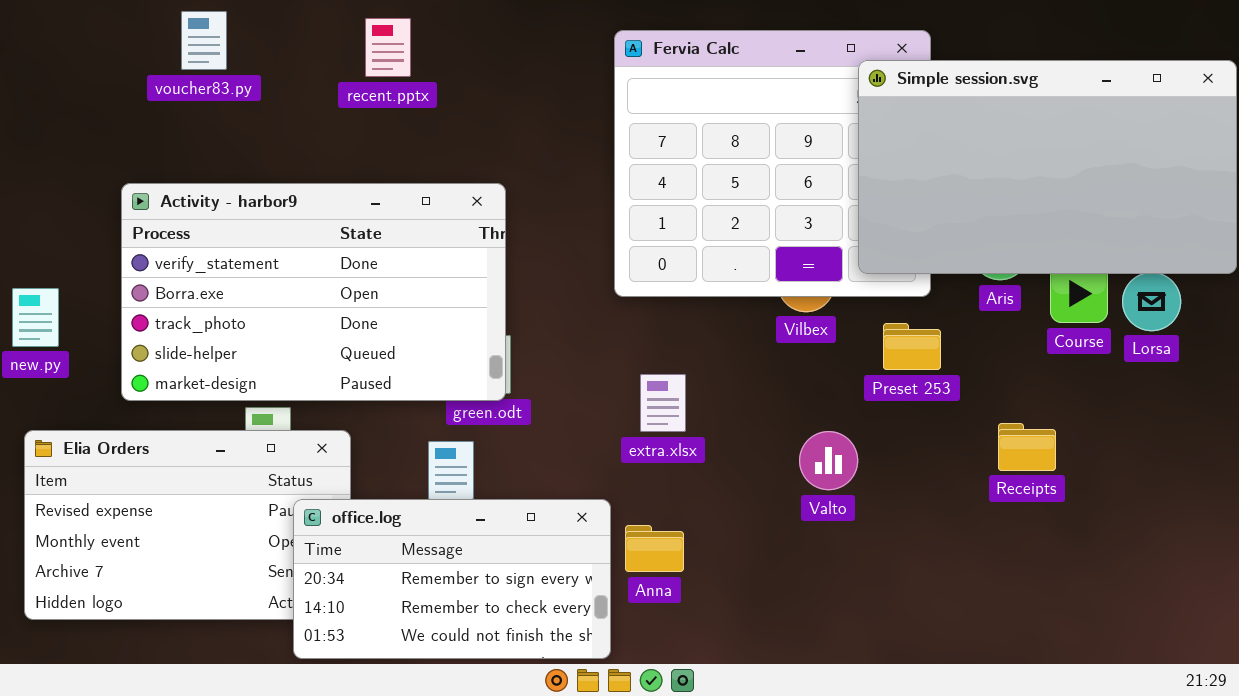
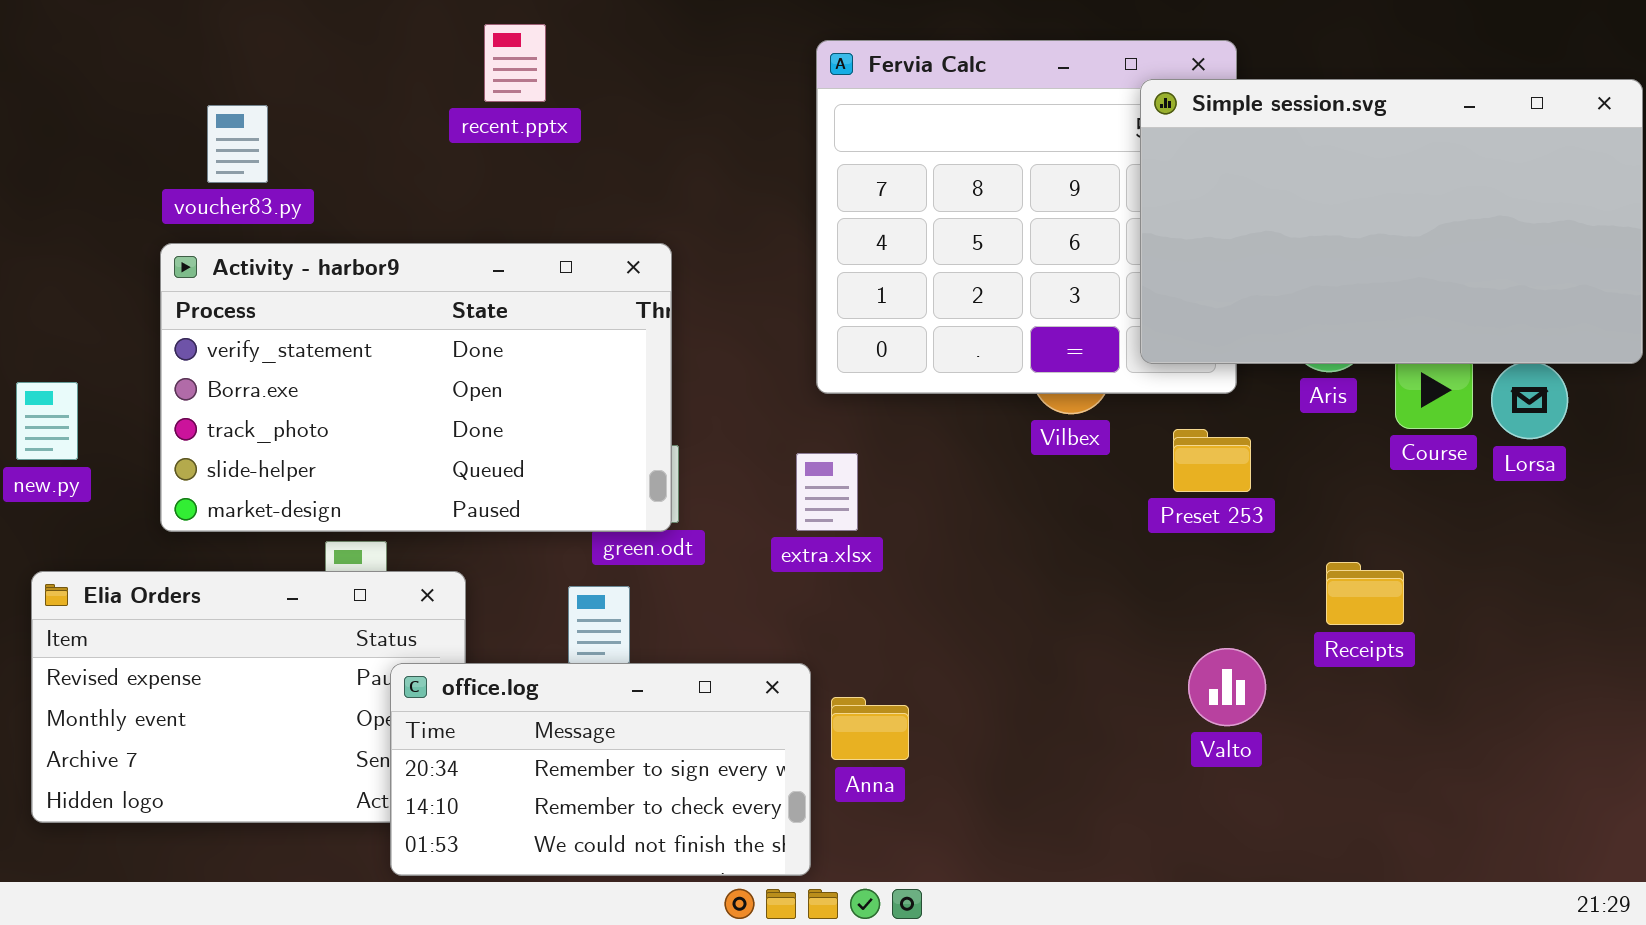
voucher83.py: [181,11,227,70] -> [207,105,268,183], moved
extra.xlsx: [640,374,686,432] -> [796,453,858,531], moved
Valto: [799,431,858,490] -> [1188,648,1266,726], moved

